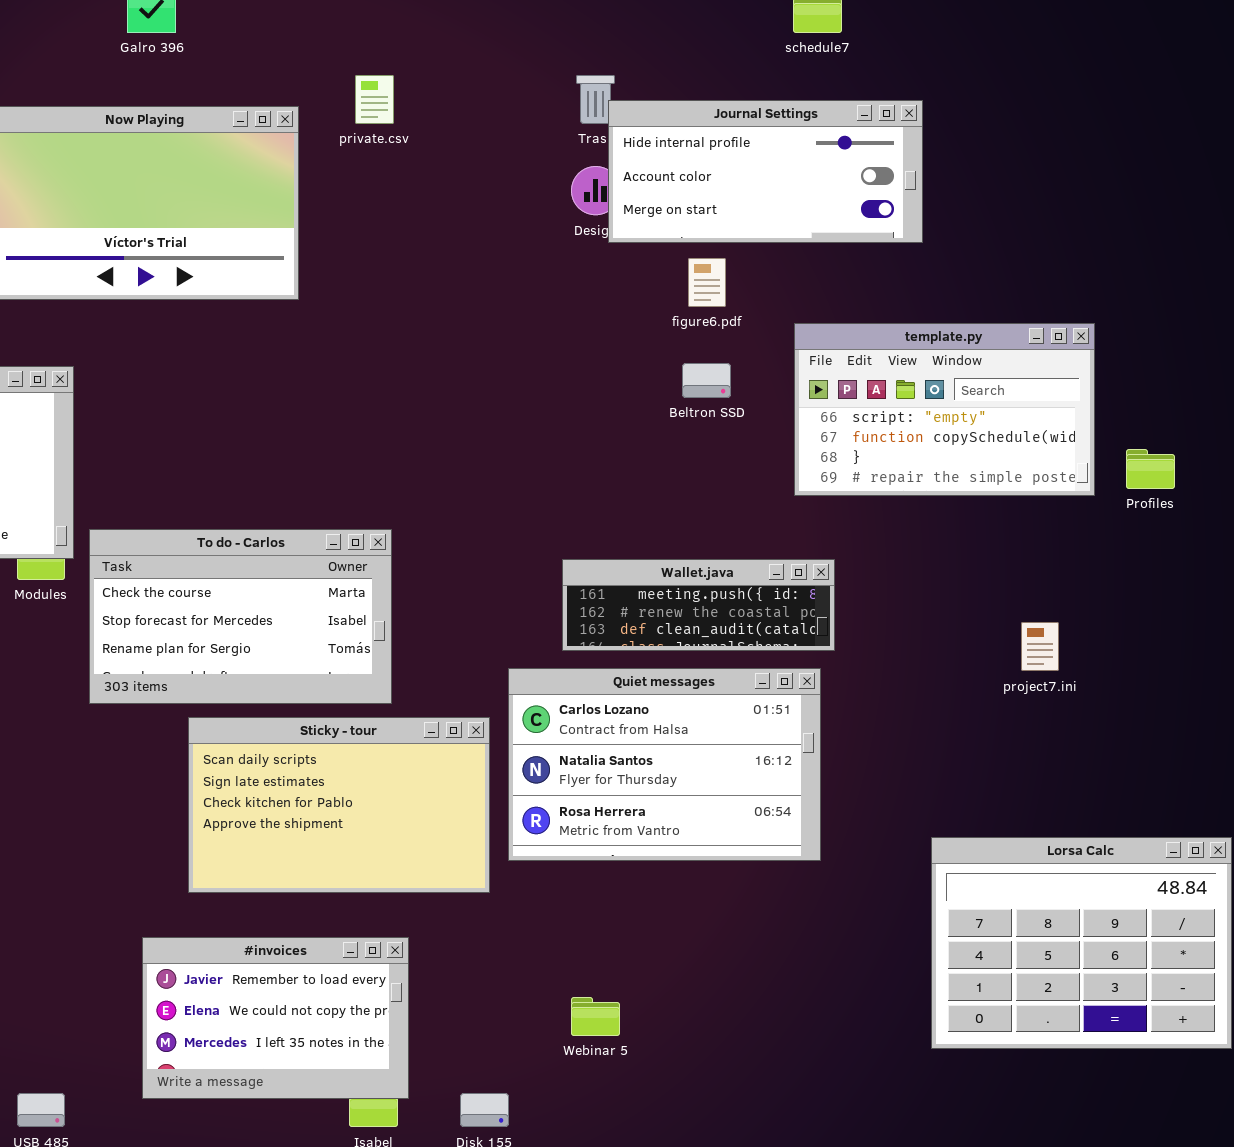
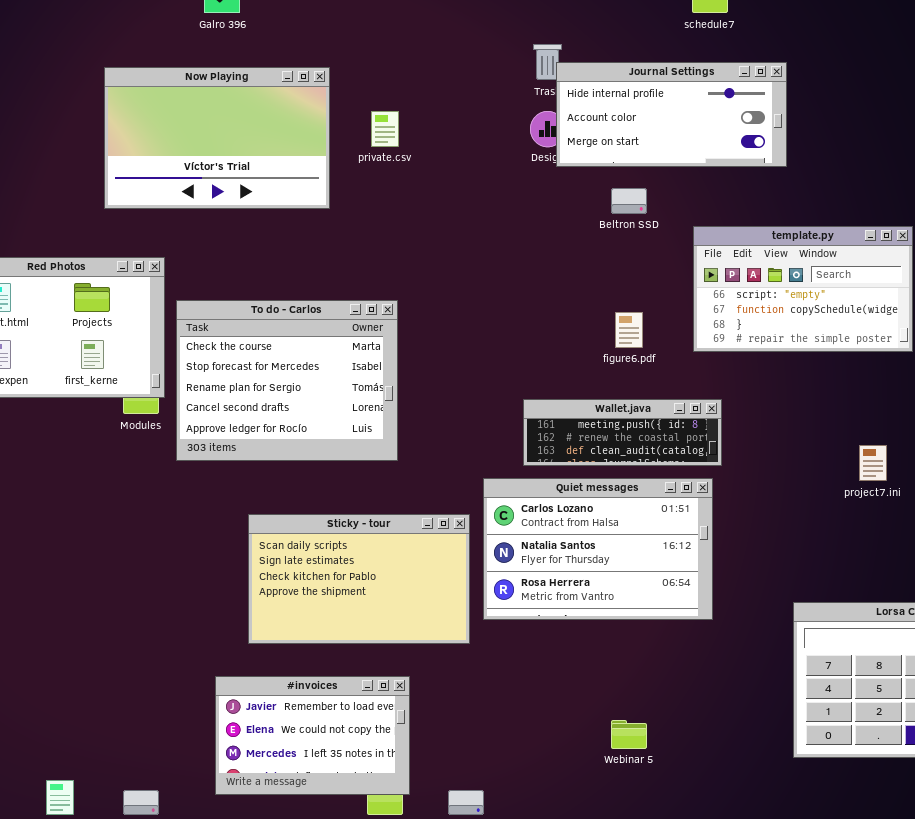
private.csv: [355,75,394,124] -> [371,111,399,147], moved
figure6.pdf: [688,258,726,307] -> [615,312,643,348], moved
Beltron SSD: [682,363,731,398] -> [611,188,647,214], moved
To do - Carlos: [89,529,392,704] -> [176,300,398,461], moved, resized
Webinar 5: [571,997,620,1036] -> [611,720,647,749], moved

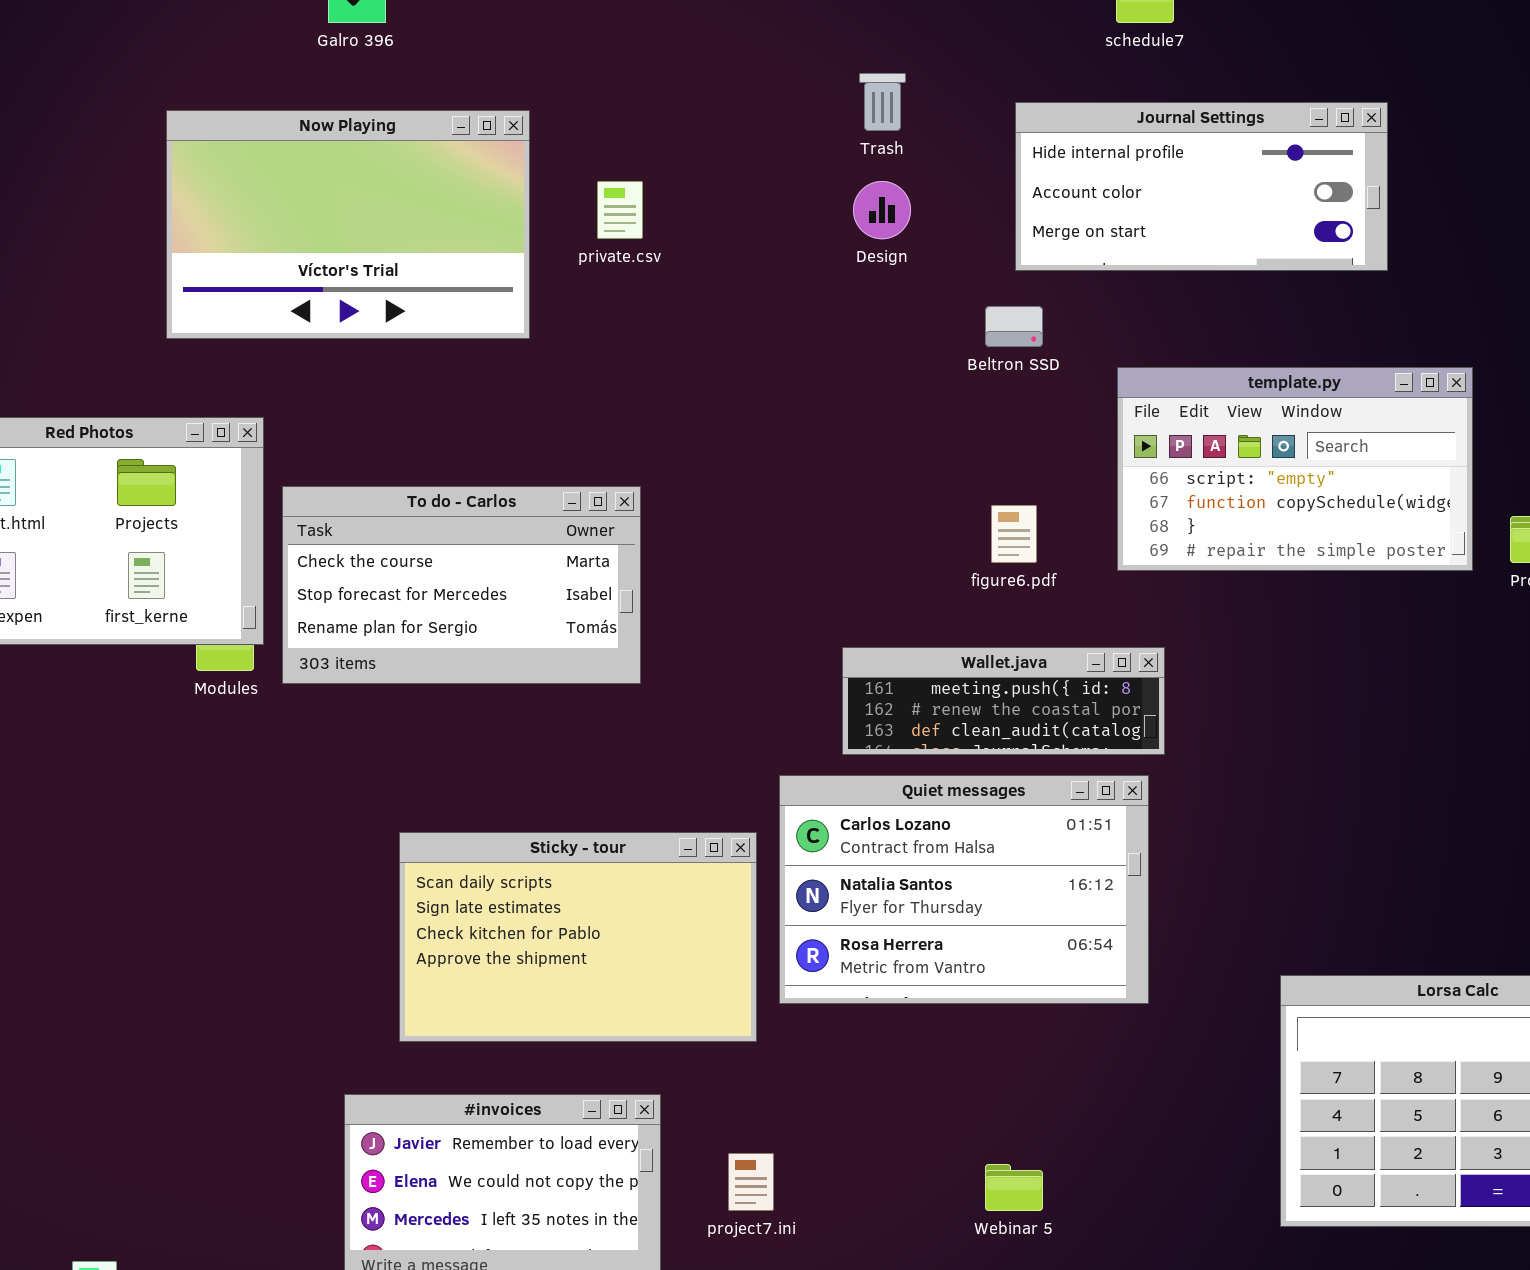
Journal Settings: [556,62,787,167] -> [1015,102,1388,271], moved
To do - Carlos: [176,300,398,461] -> [282,486,641,684], resized
project7.ini: [859,445,887,481] -> [728,1153,774,1211], moved

